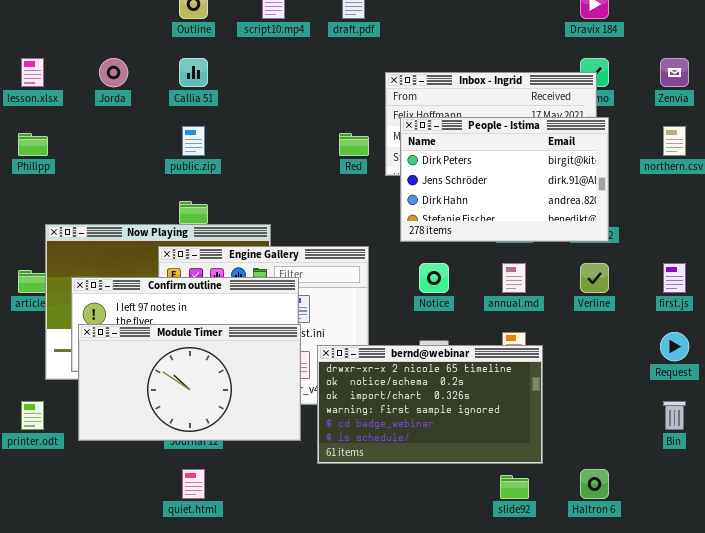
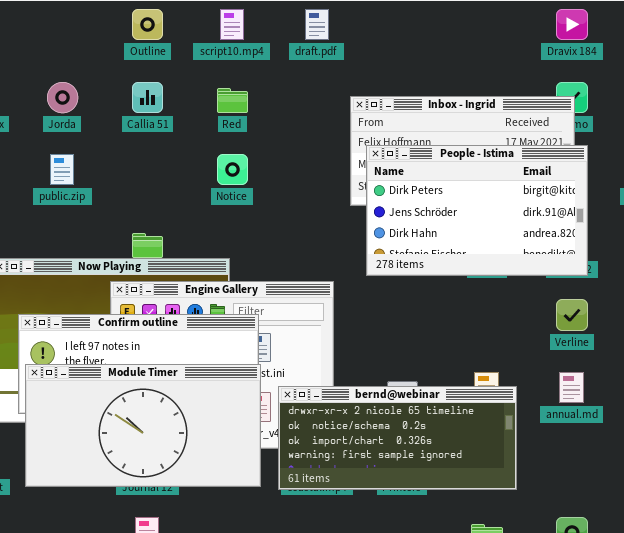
public.zip: [182,126,205,156] -> [50,154,74,185], moved
Red: [339,133,369,156] -> [217,88,248,113], moved
Notice: [419,263,449,293] -> [217,154,248,185], moved
annual.md: [502,263,526,293] -> [559,372,584,403], moved
bernd@webinar: [317,345,543,464] -> [278,386,517,490], resized

